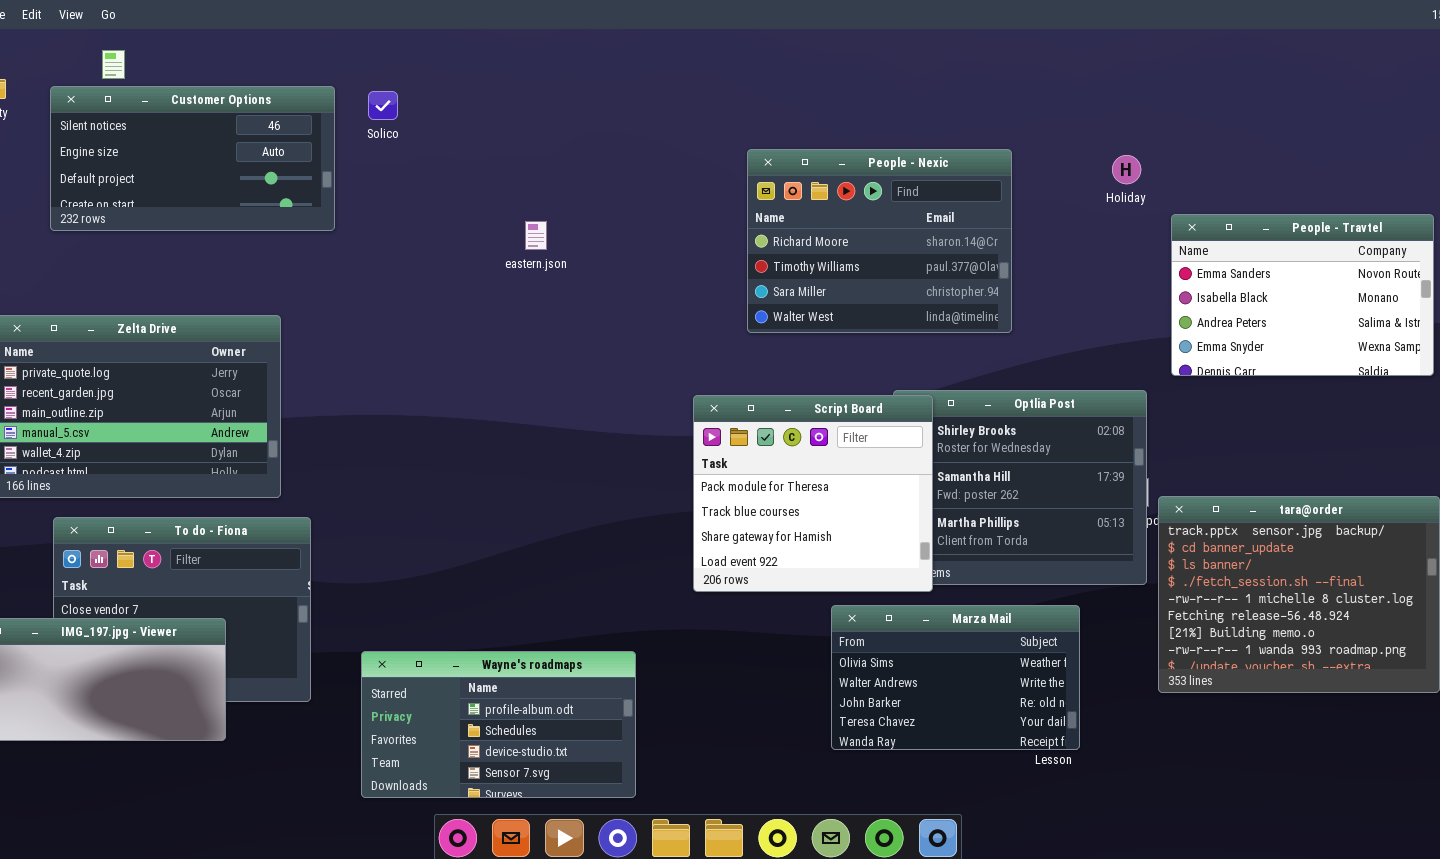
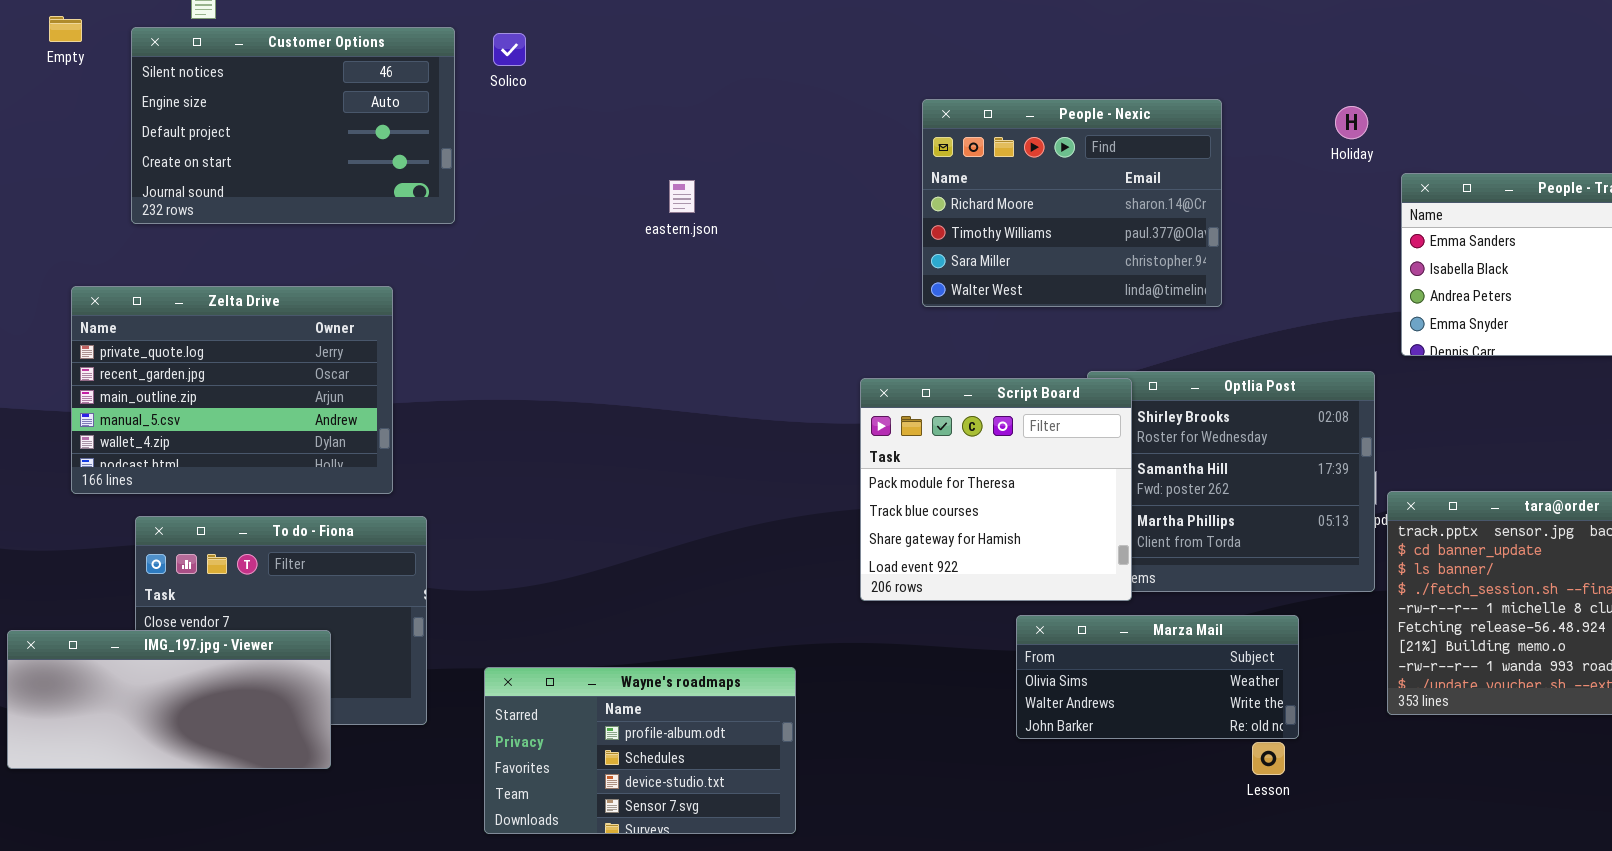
Customer Options: [50,86,335,231] -> [131,27,455,224], resized
Marza Mail: [831,605,1080,750] -> [1016,615,1299,739], resized

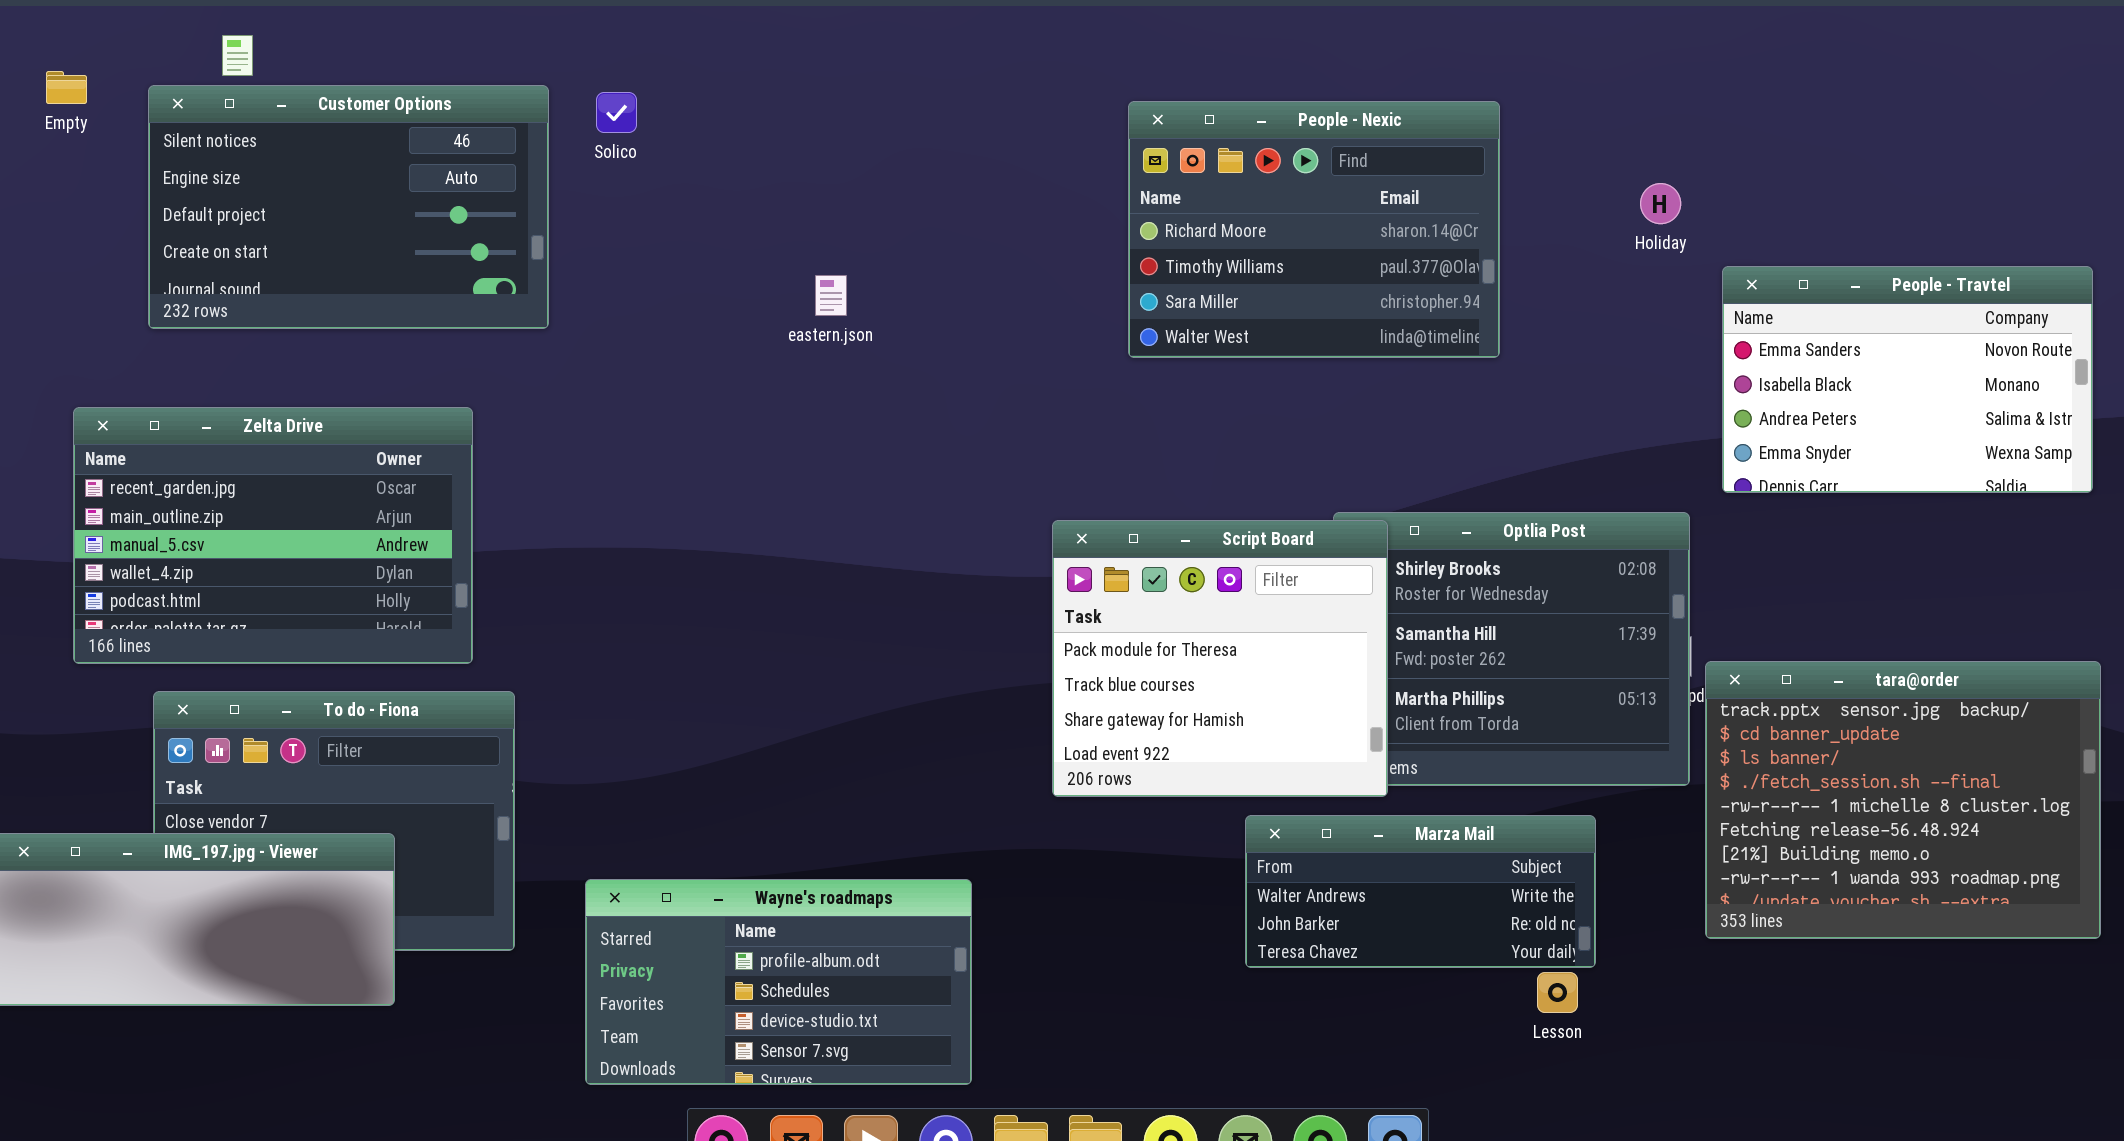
People - Nexic: [922,99,1222,307] -> [1128,101,1500,358], moved
Zelta Drive: [71,286,393,494] -> [73,407,473,664], scrolled down 1 row
Marza Mail: [1016,615,1299,739] -> [1245,815,1596,968], scrolled down 1 row

